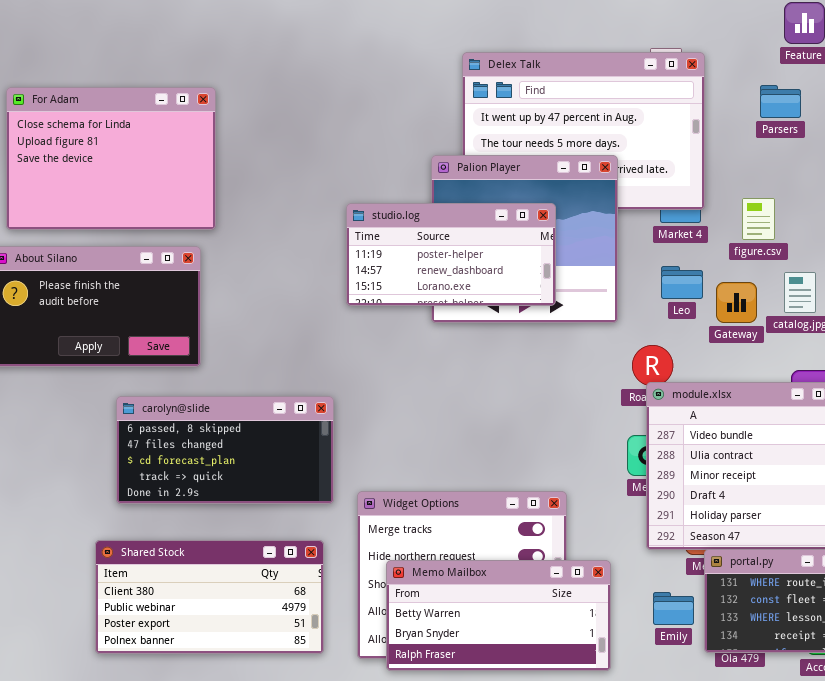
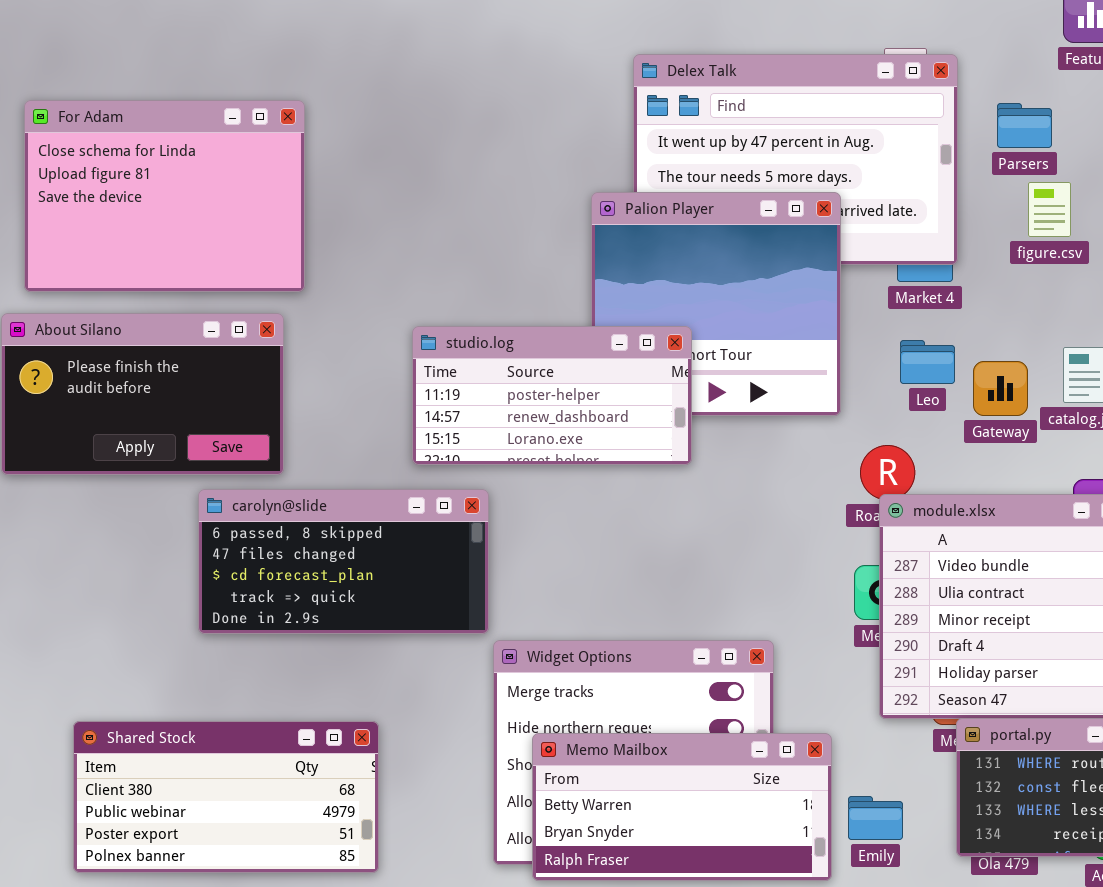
Parsers: [760,85,801,118] -> [997,103,1052,148], moved
figure.csv: [742,198,775,240] -> [1028,182,1071,237], moved
studio.log: [346,203,556,306] -> [412,326,692,465], moved
carolyn@slide: [116,396,334,504] -> [198,489,489,634], moved
Shared Stock: [95,540,324,654] -> [73,721,379,873], moved
Emily: [653,592,694,625] -> [848,796,903,840], moved

